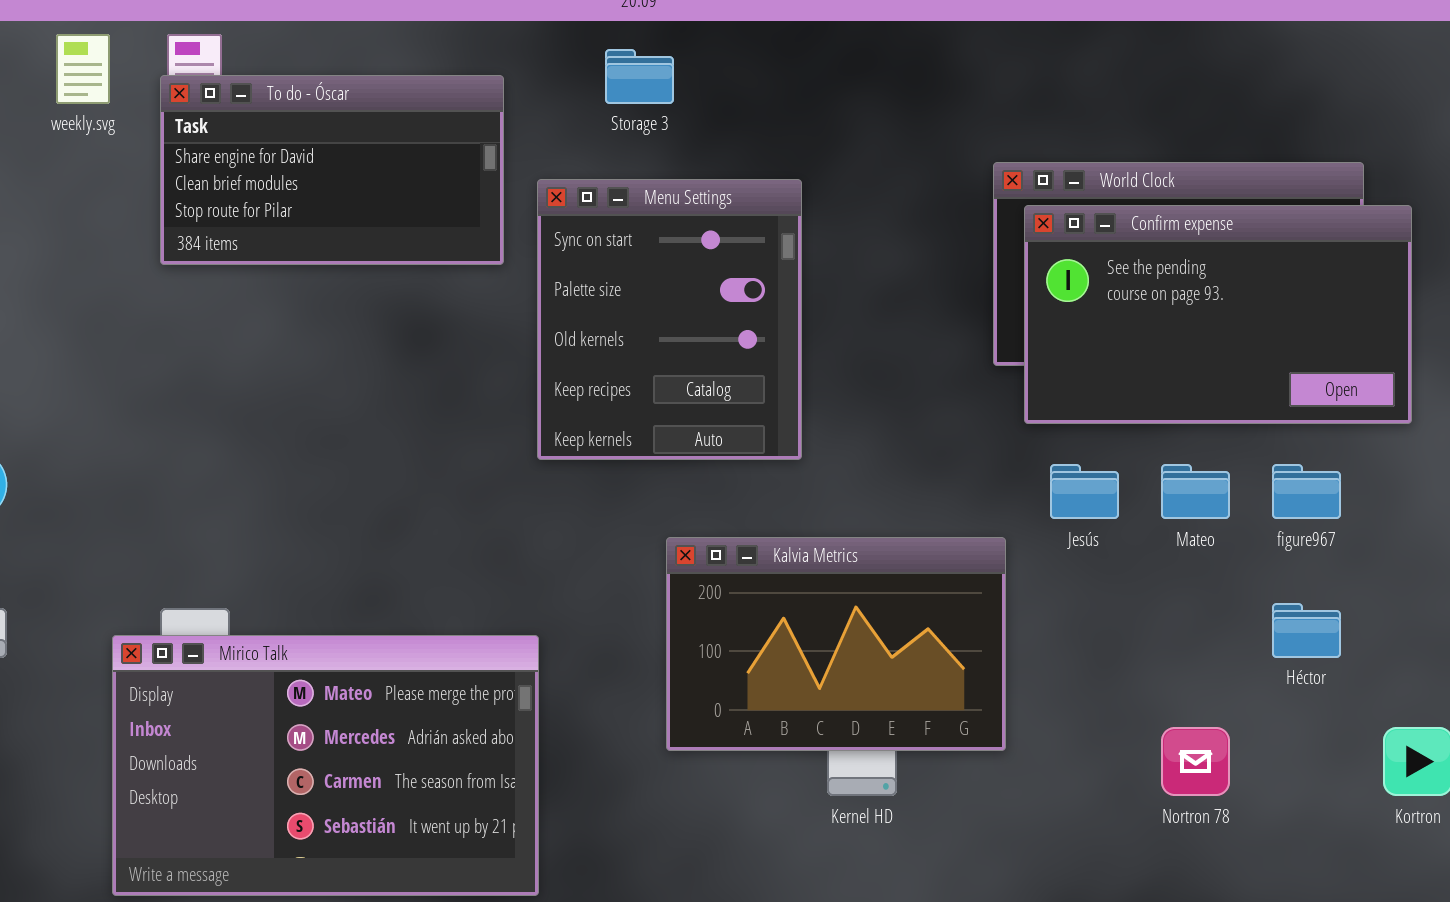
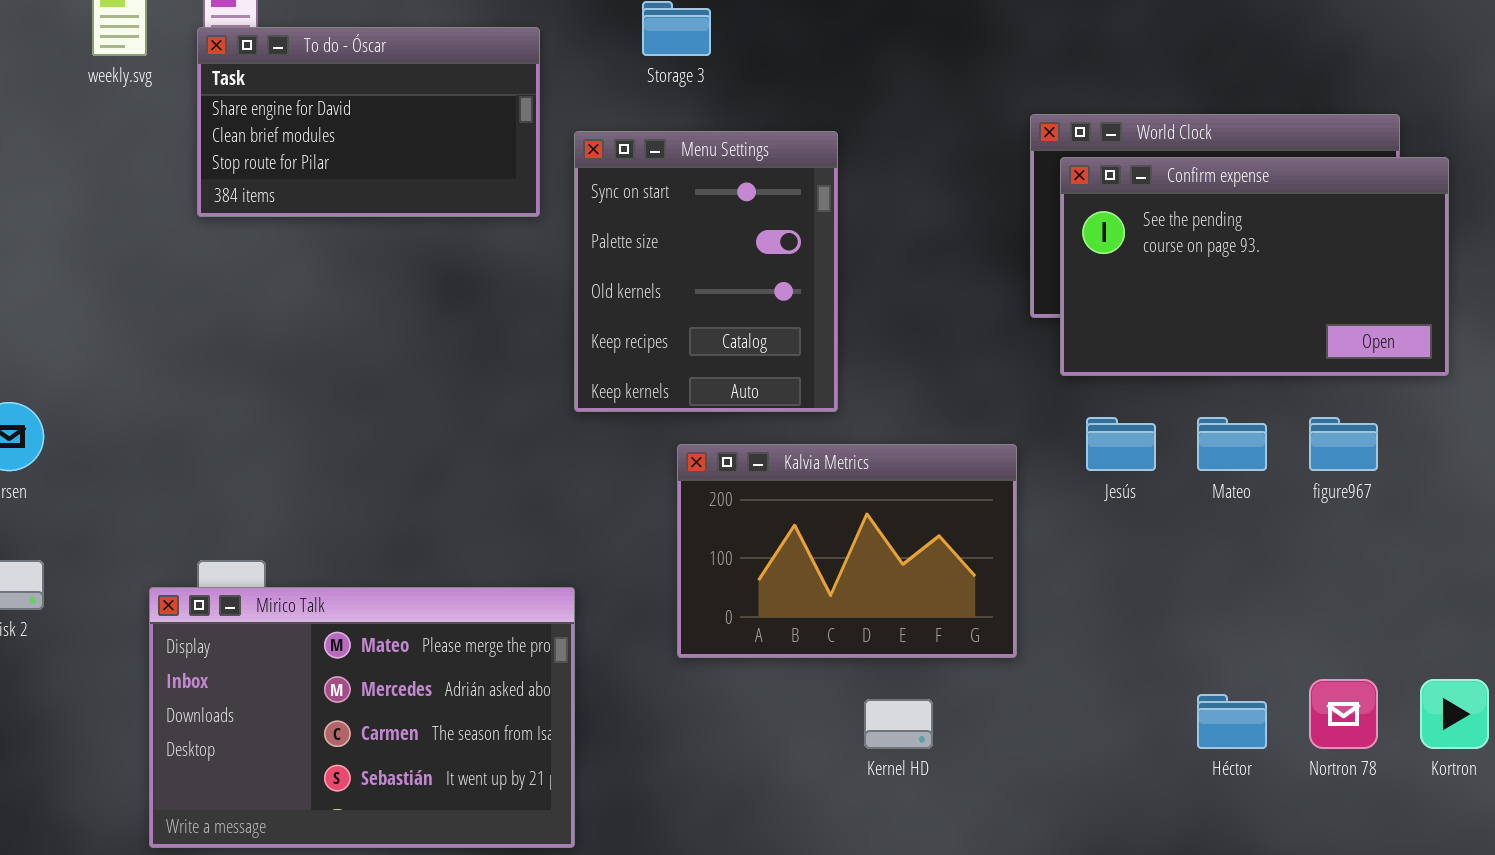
Kalvia Metrics: [666,537,1006,751] -> [677,444,1017,658], moved
Héctor: [1272,603,1341,658] -> [1197,694,1267,749], moved
Nortron 78: [1161,727,1230,796] -> [1309,679,1378,749], moved

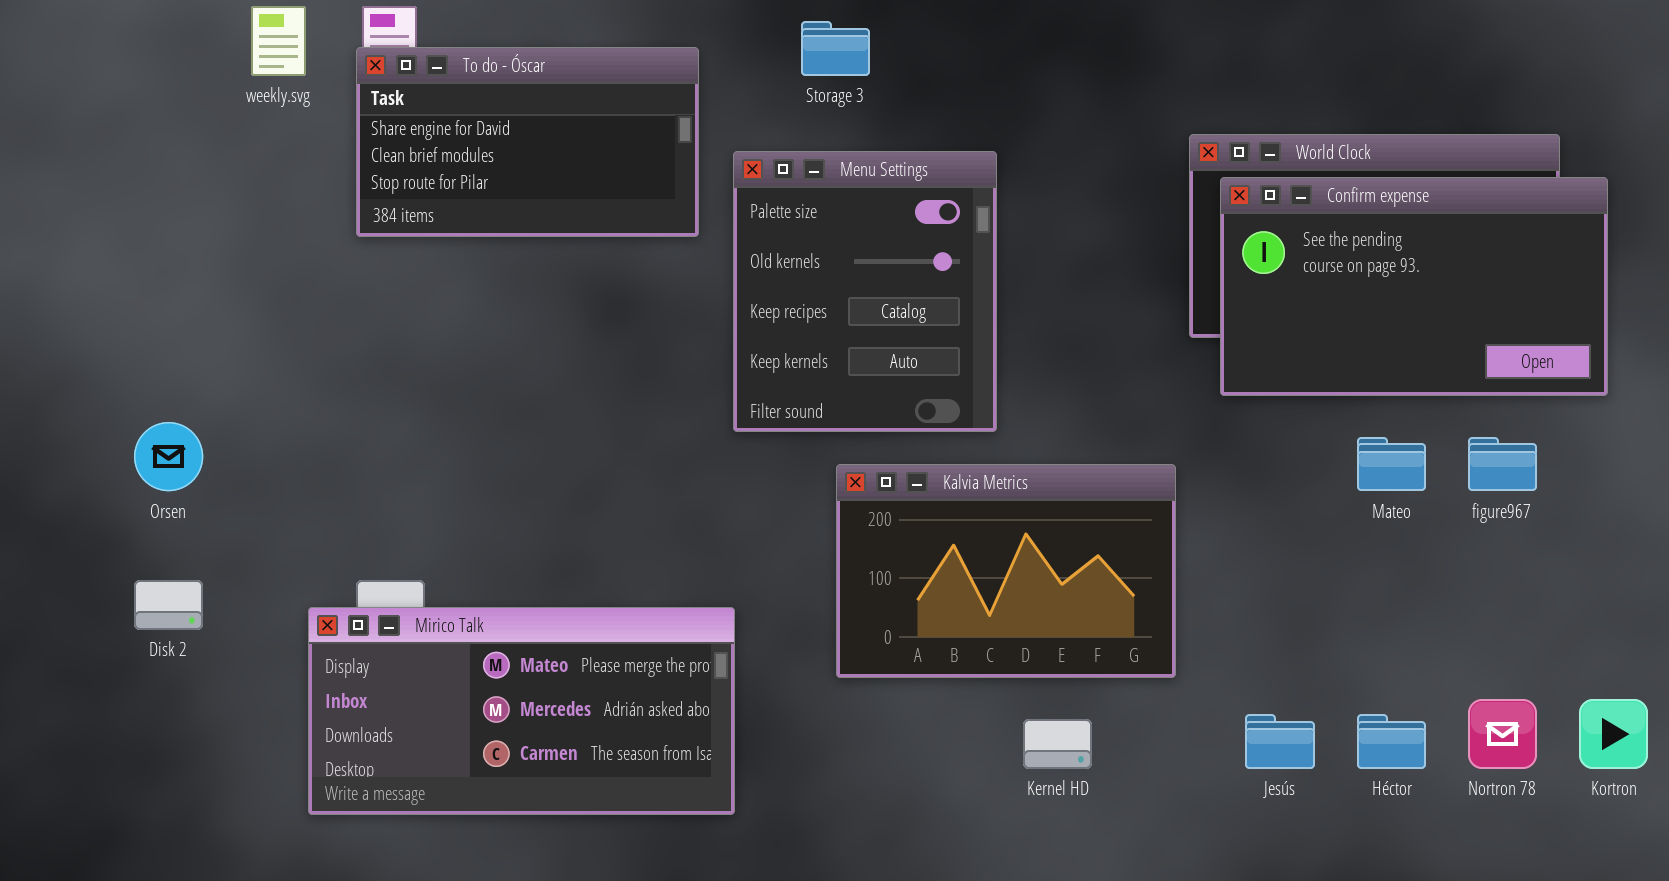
Menu Settings: [574,131,838,412] -> [733,151,997,432], scrolled down 1 row
Jesús: [1086,417,1156,471] -> [1245,714,1315,769], moved
Mirico Talk: [149,587,575,848] -> [308,607,735,815], resized

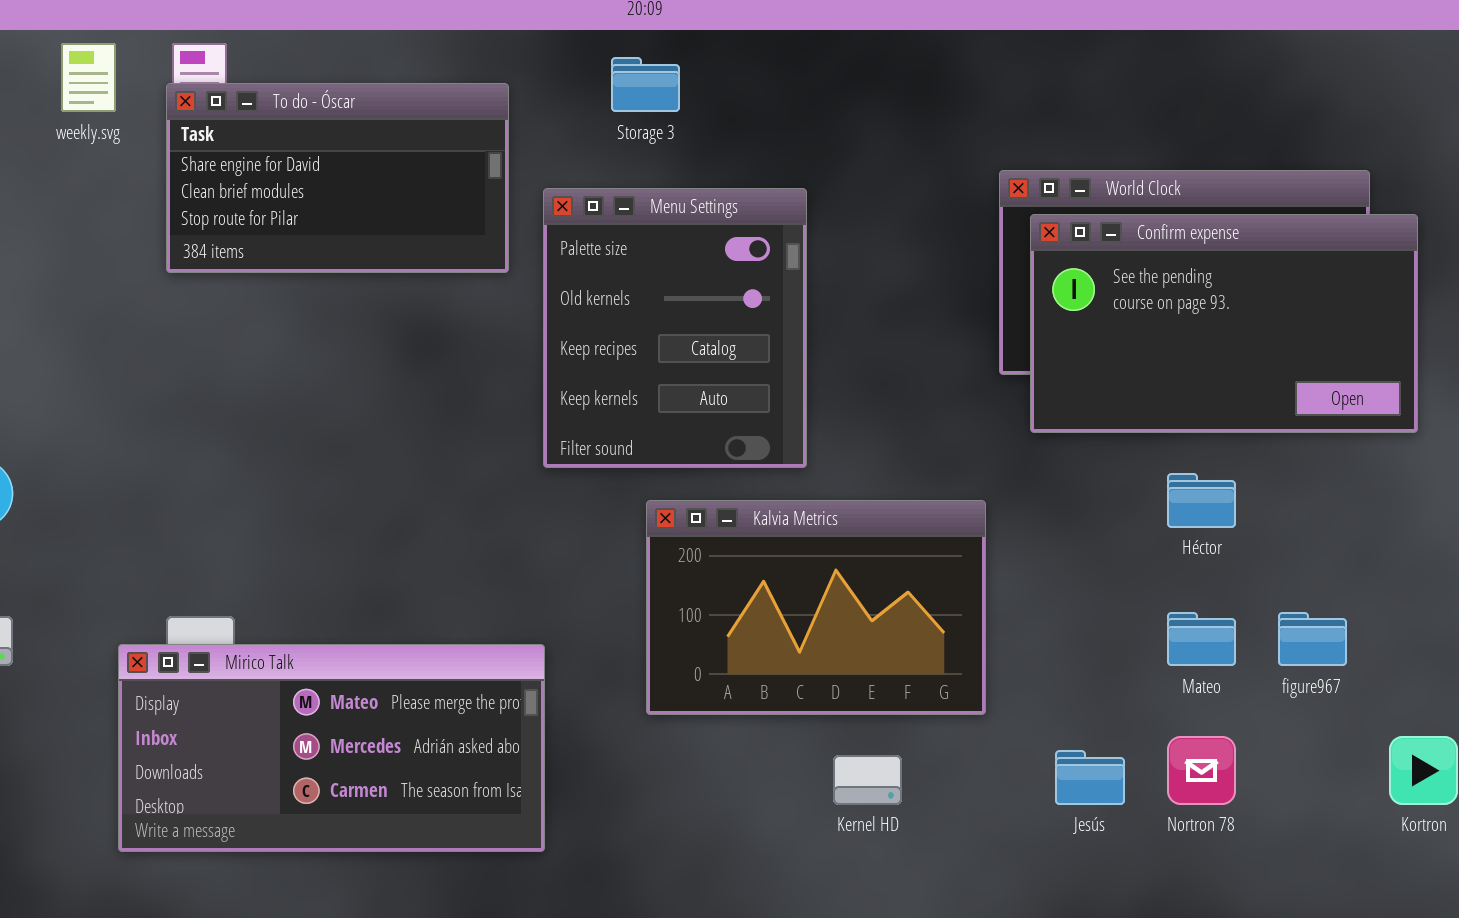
Mateo: [1357,437,1426,491] -> [1167,612,1236,666], moved
figure967: [1468,437,1537,491] -> [1278,612,1347,666], moved
Nortron 78: [1468,699,1537,769] -> [1167,736,1236,805], moved
Héctor: [1357,714,1426,769] -> [1167,473,1236,528], moved

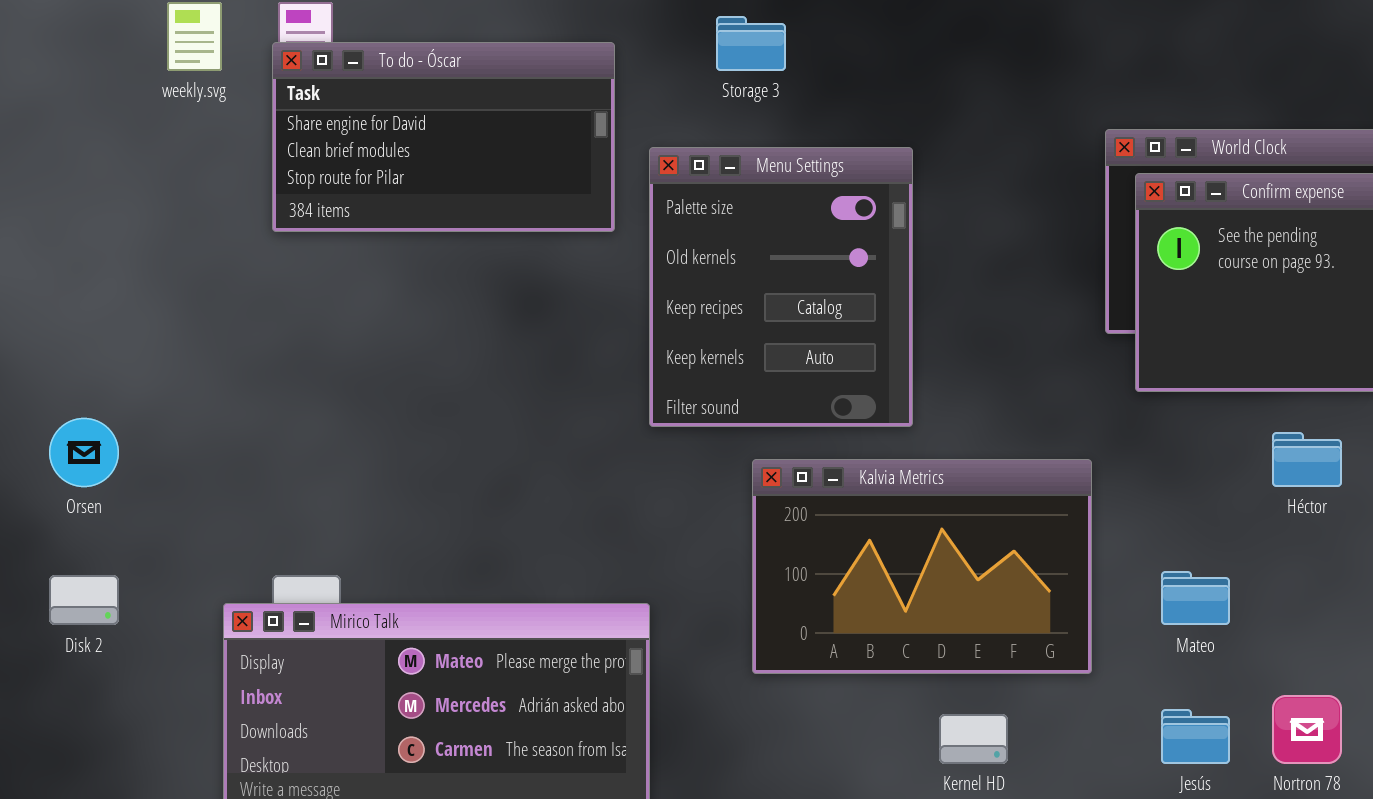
Mateo: [1167,612,1236,666] -> [1161,571,1230,625], moved

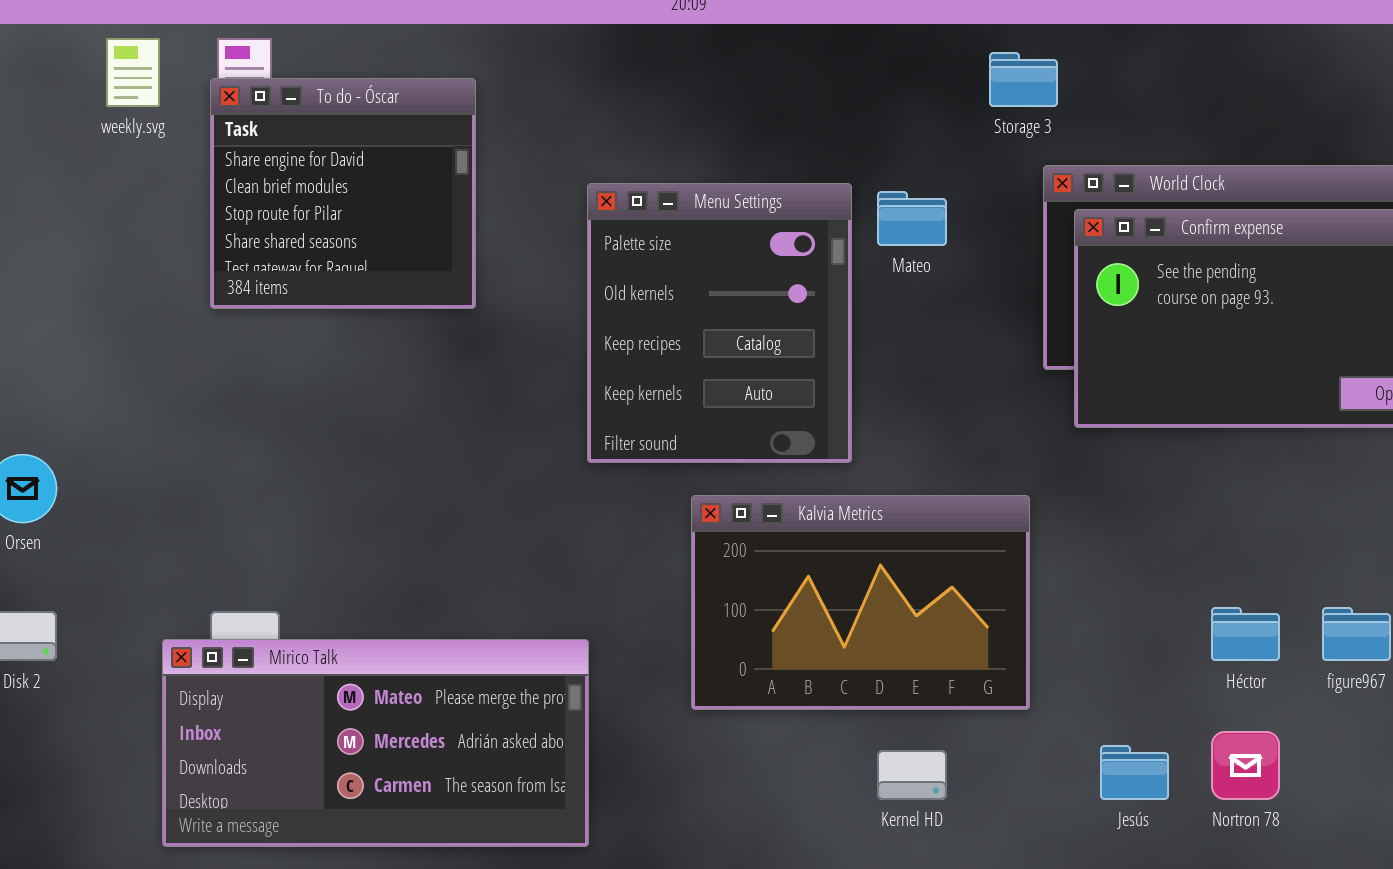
Storage 3: [716,16,786,71] -> [989,52,1058,107], moved
To do - Óscar: [272,42,615,232] -> [210,78,476,309], resized
Héctor: [1272,432,1342,487] -> [1211,607,1280,661], moved
Mateo: [1161,571,1230,625] -> [877,191,947,246], moved

